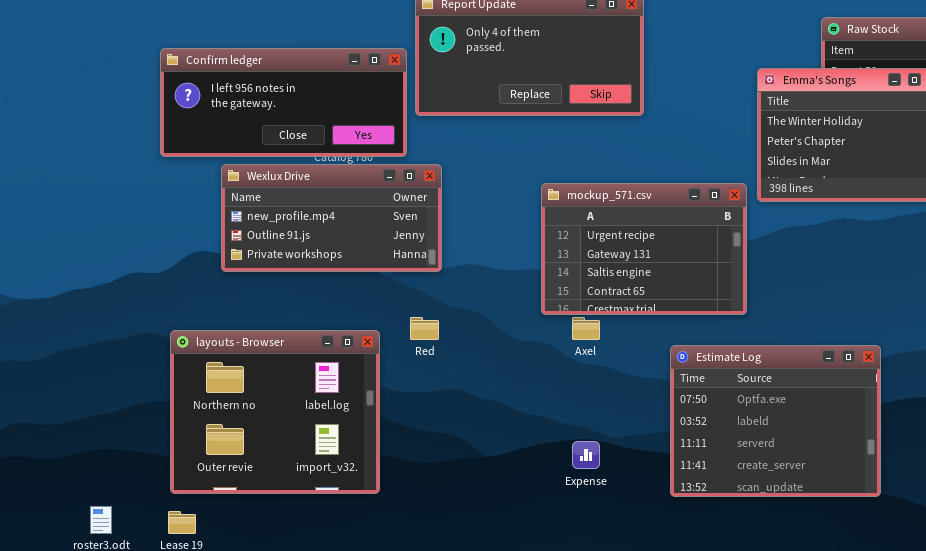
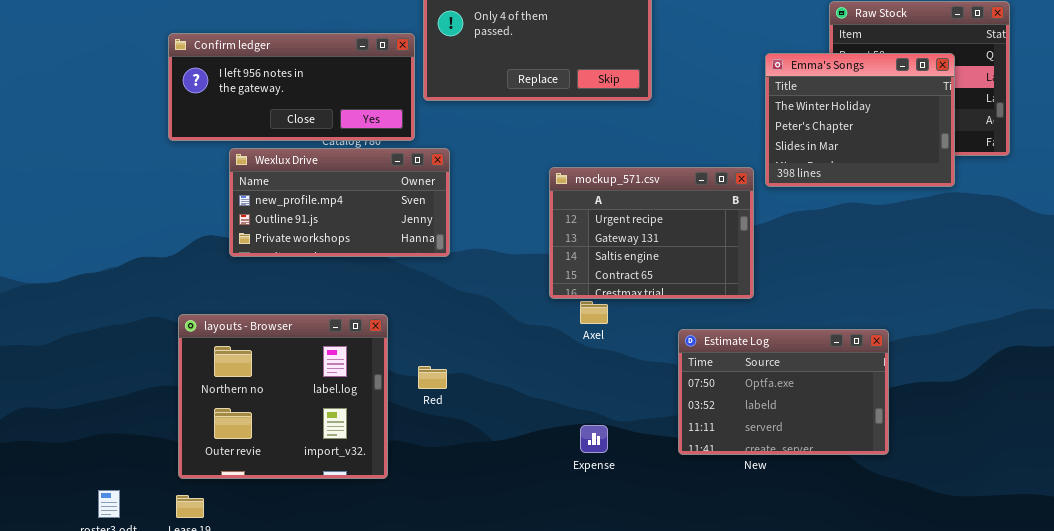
Red: [410,317,439,340] -> [418,366,447,389], moved
Estimate Log: [670,345,881,497] -> [678,329,889,455], resized

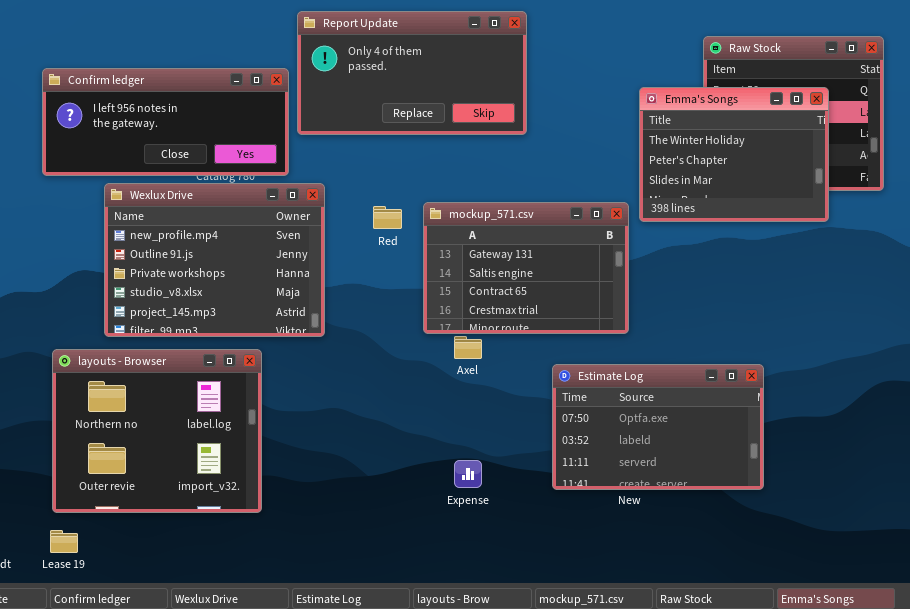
Wexlux Drive: [229,148,450,257] -> [104,183,325,337], resized
mockup_571.csv: [549,167,754,299] -> [423,202,629,334], scrolled down 1 row
Red: [418,366,447,389] -> [373,206,402,229], moved

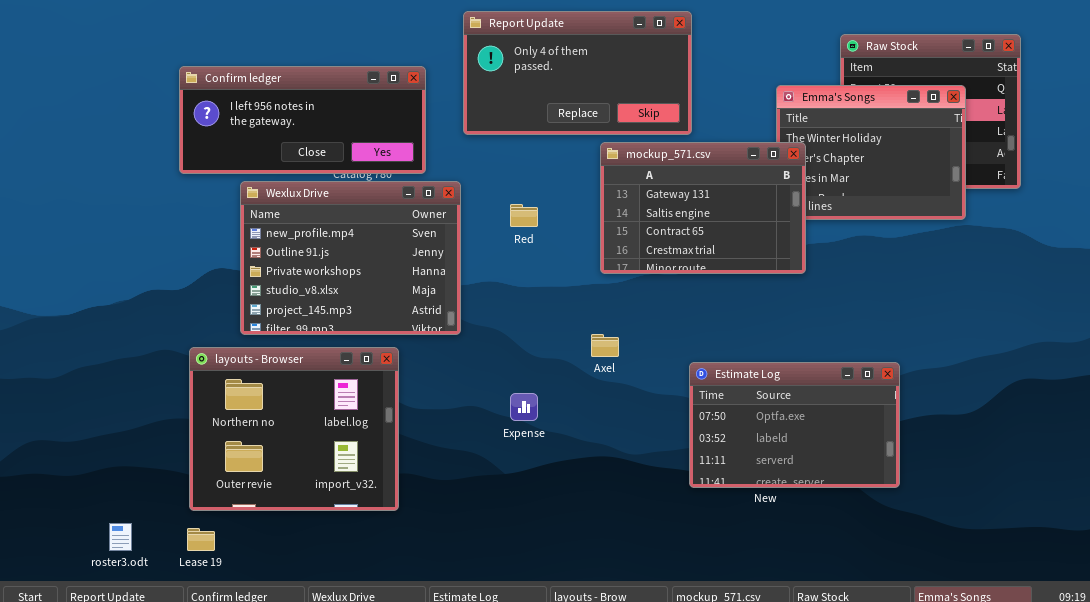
Report Update: [297,11,527,135] -> [463,11,692,135], moved
mockup_571.csv: [423,202,629,334] -> [600,142,806,274], moved
Expense: [454,460,482,488] -> [510,393,538,421], moved

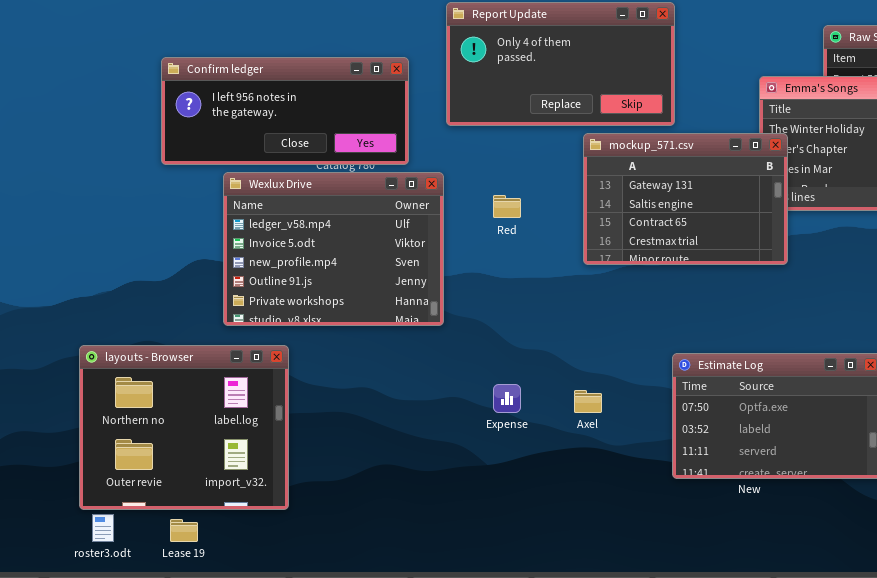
Wexlux Drive: [240,181,461,335] -> [223,172,444,326], scrolled up 2 rows
Axel: [591,334,619,357] -> [574,390,602,413], moved
layouts - Browser: [189,347,399,511] -> [79,345,289,510], moved

